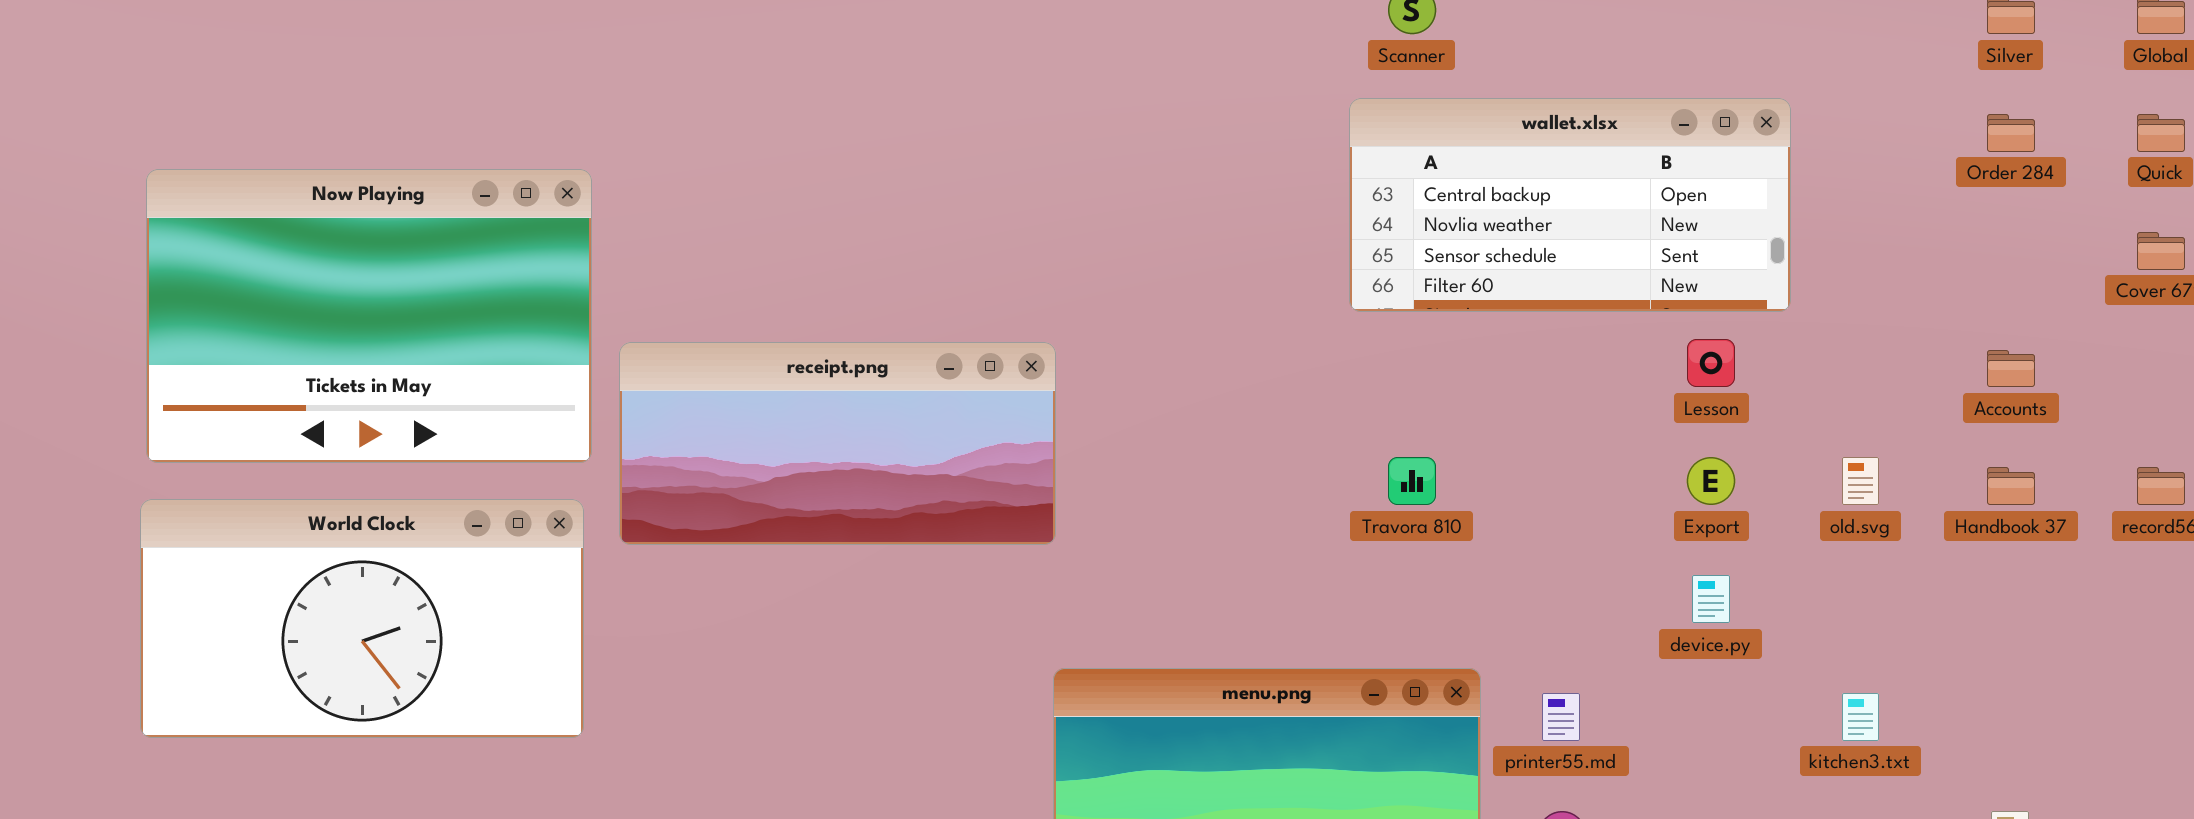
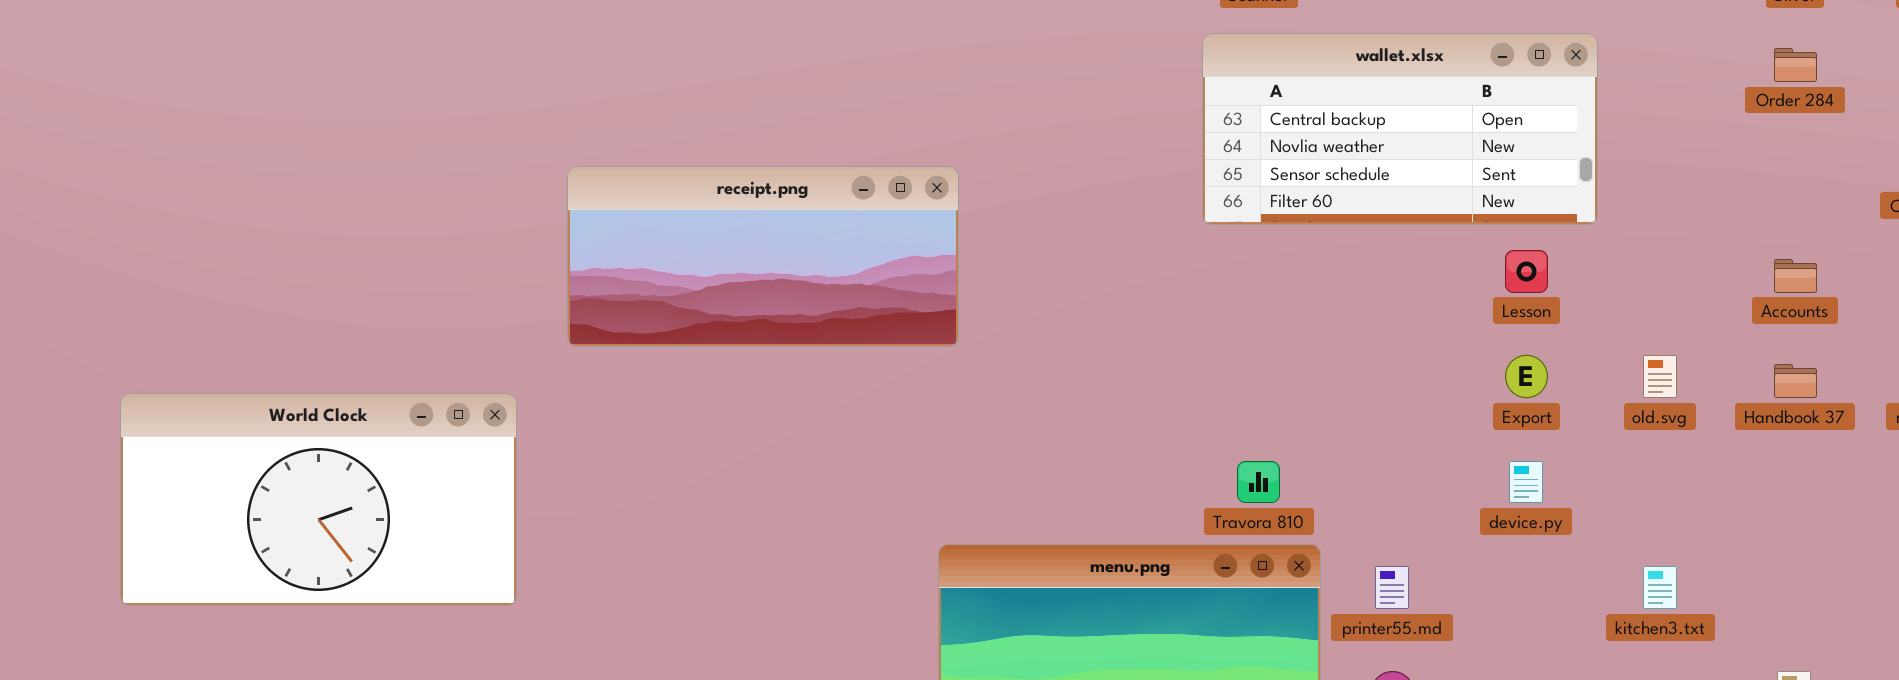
Now Playing: [146,169,592,463] -> none, closed
receipt.png: [619,342,1056,545] -> [567,166,959,347], moved
Travora 810: [1388,457,1436,505] -> [1237,461,1280,503], moved

